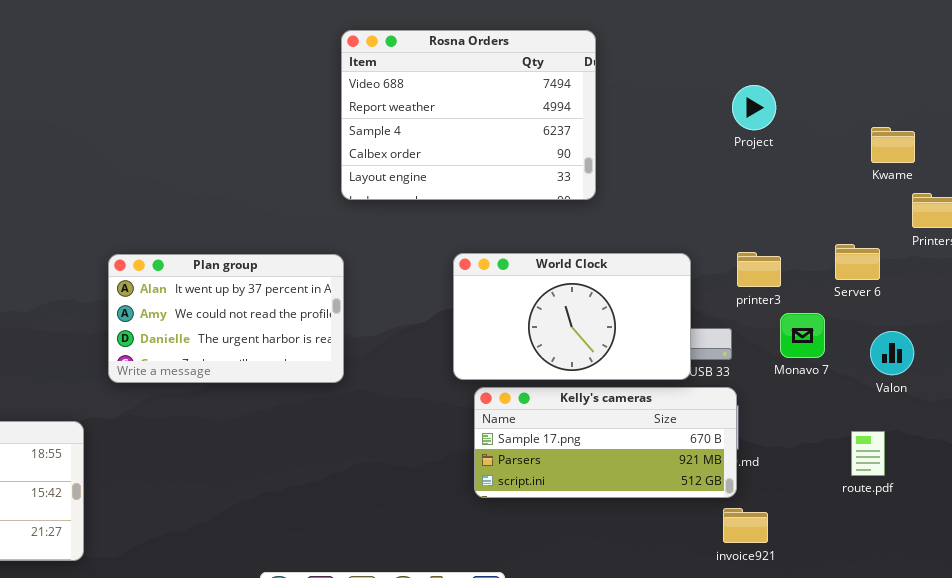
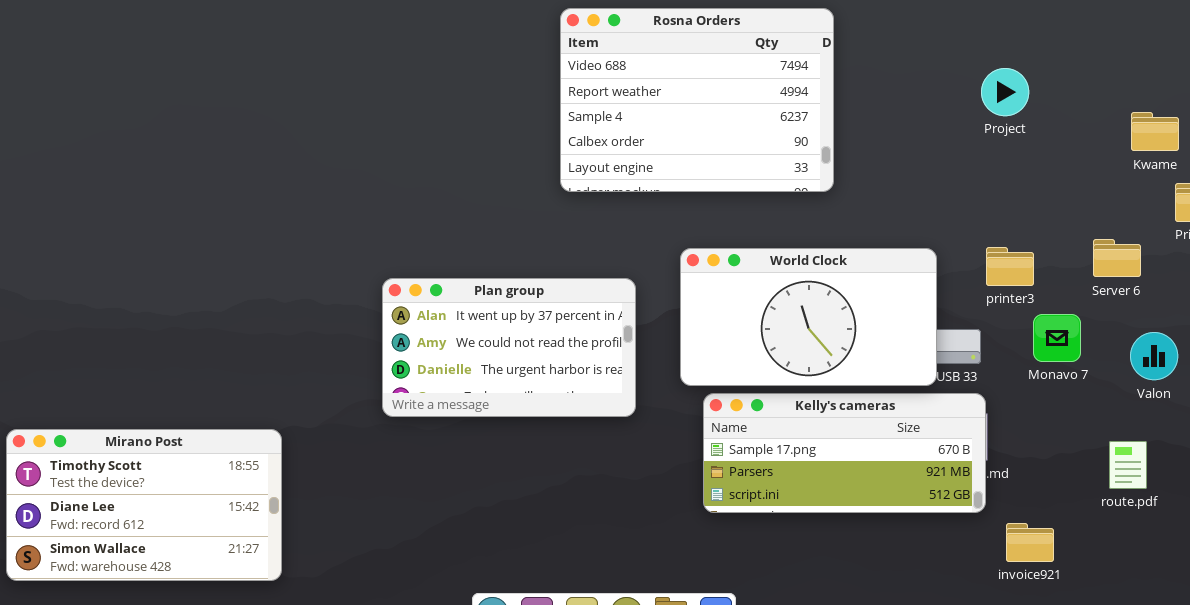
Plan group: [108,254,344,383] -> [382,278,636,417], moved
invoice921: [723,508,768,543] -> [1006,523,1054,562], moved

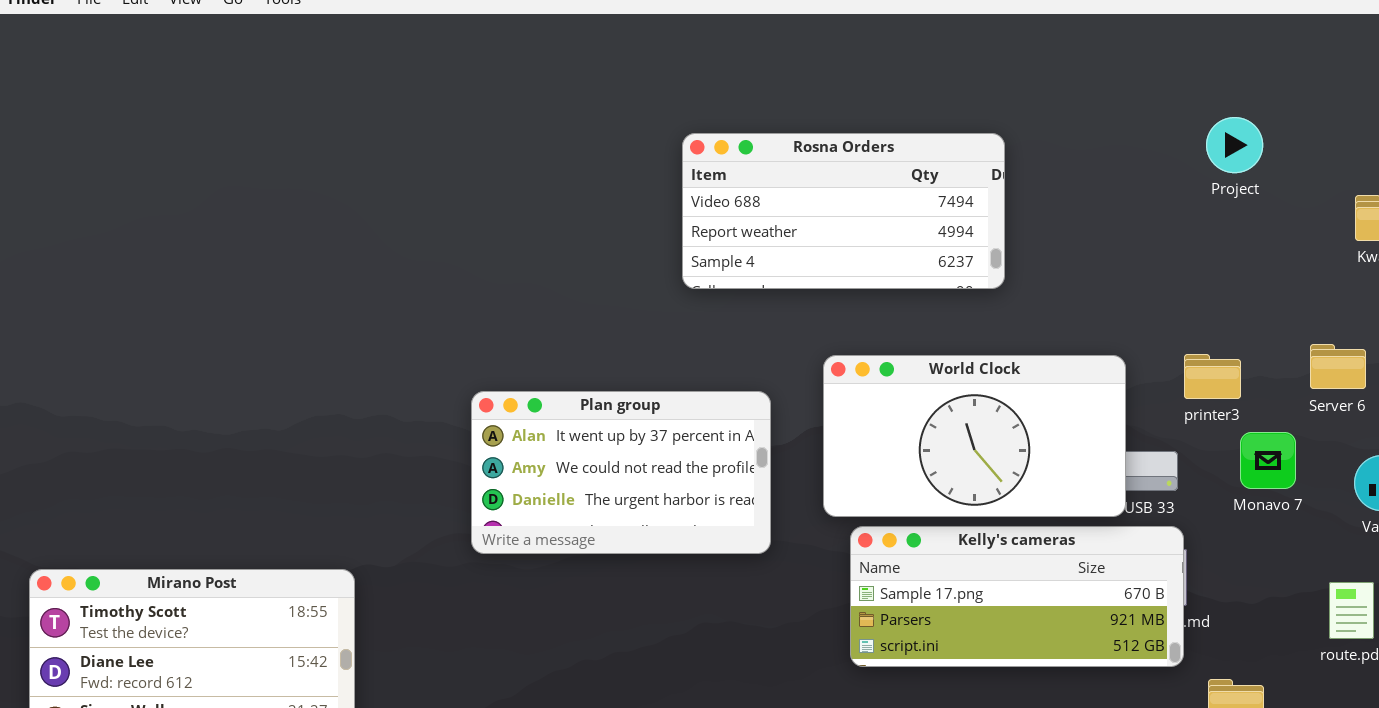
Rosna Orders: [560,8,834,192] -> [682,133,1005,289], resized
Project: [981,68,1029,116] -> [1206,117,1263,173], moved

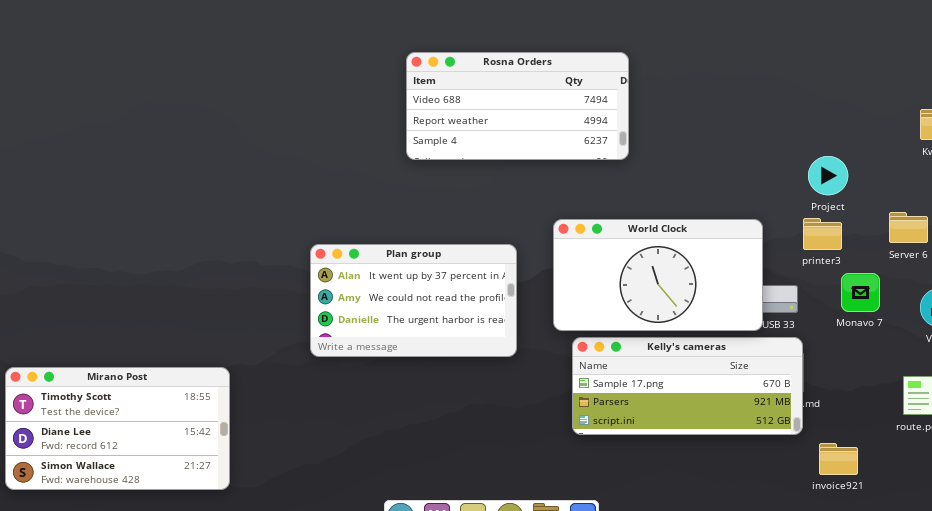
Project: [1206,117,1263,173] -> [808,156,848,195], moved
Rosna Orders: [682,133,1005,289] -> [406,52,629,160], moved

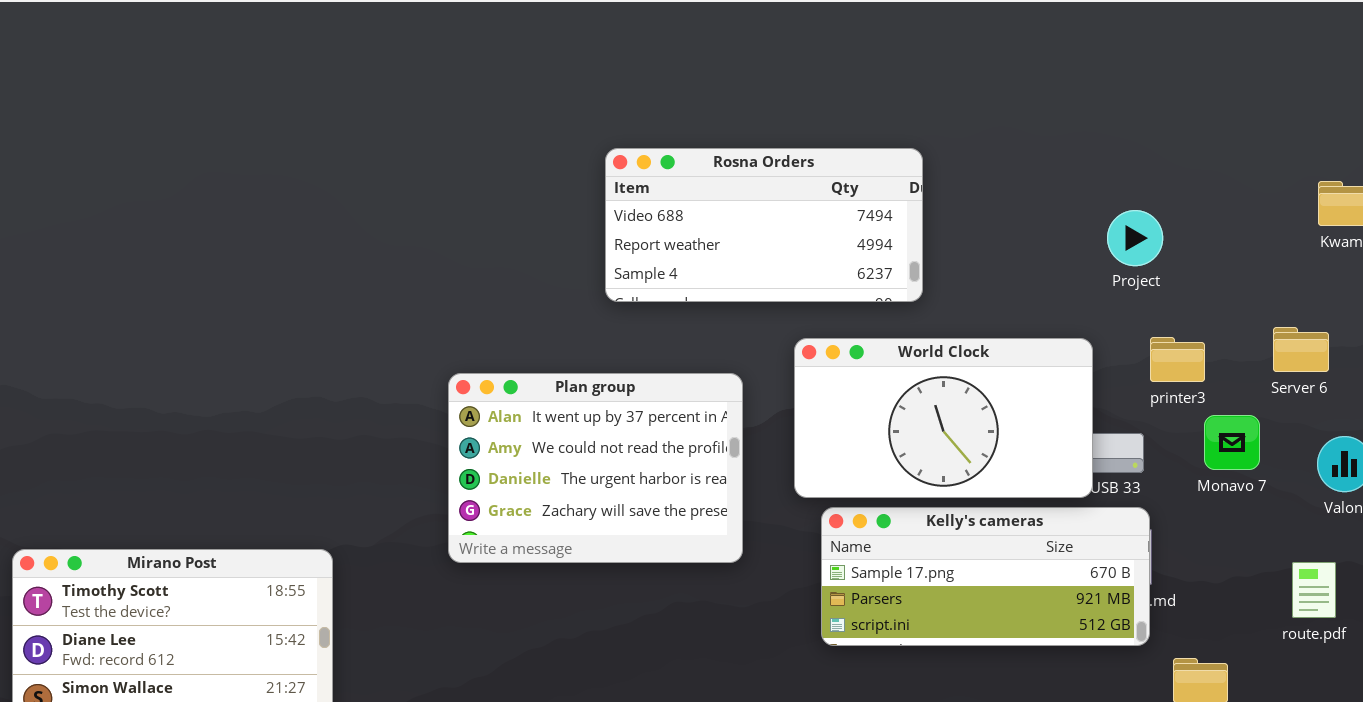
Rosna Orders: [406,52,629,160] -> [605,148,923,302], moved
Project: [808,156,848,195] -> [1107,210,1163,266], moved
Plan group: [310,244,517,357] -> [448,373,743,563], resized

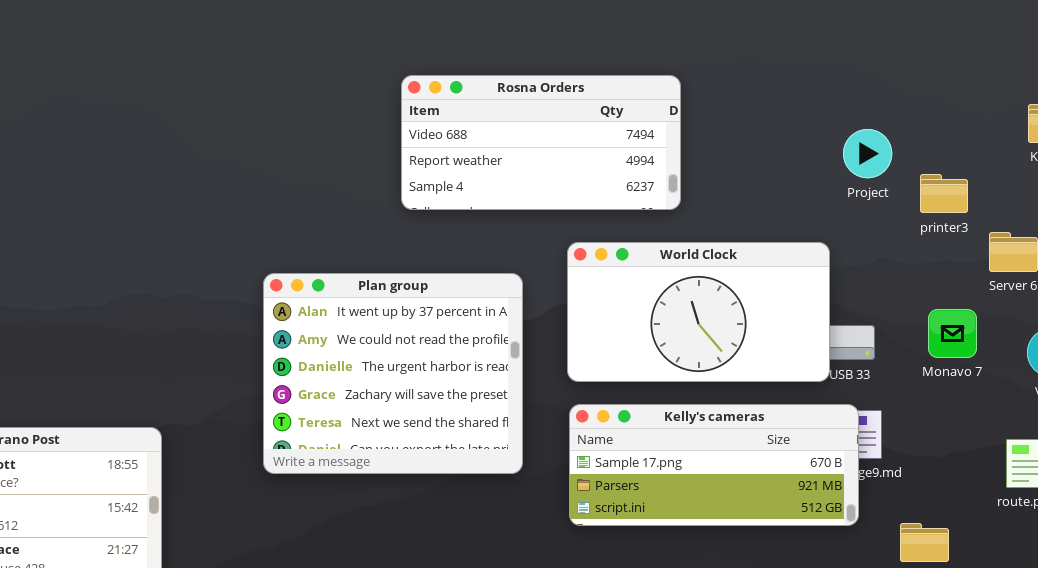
printer3: [1150,337,1205,382] -> [920,174,968,213], moved
Plan group: [448,373,743,563] -> [263,273,523,474], resized
Kelly's cameras: [821,507,1150,646] -> [569,404,859,526], moved

